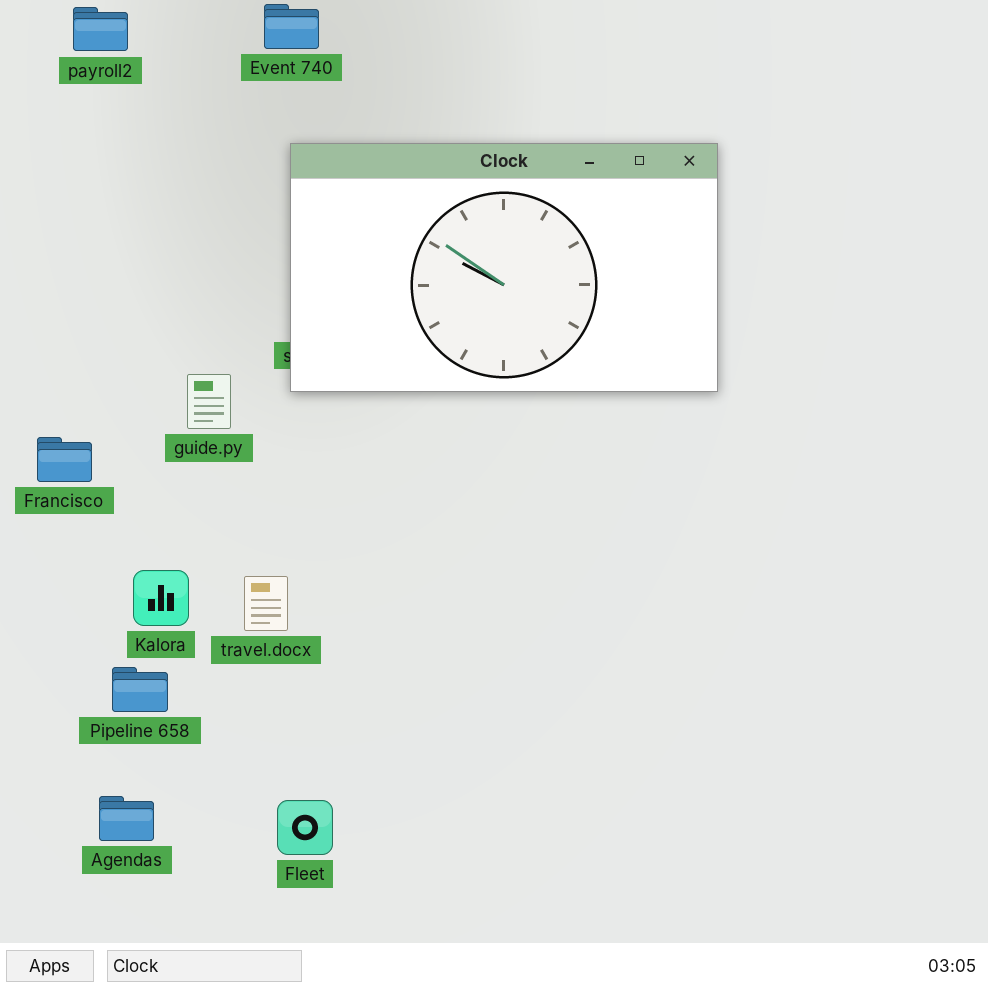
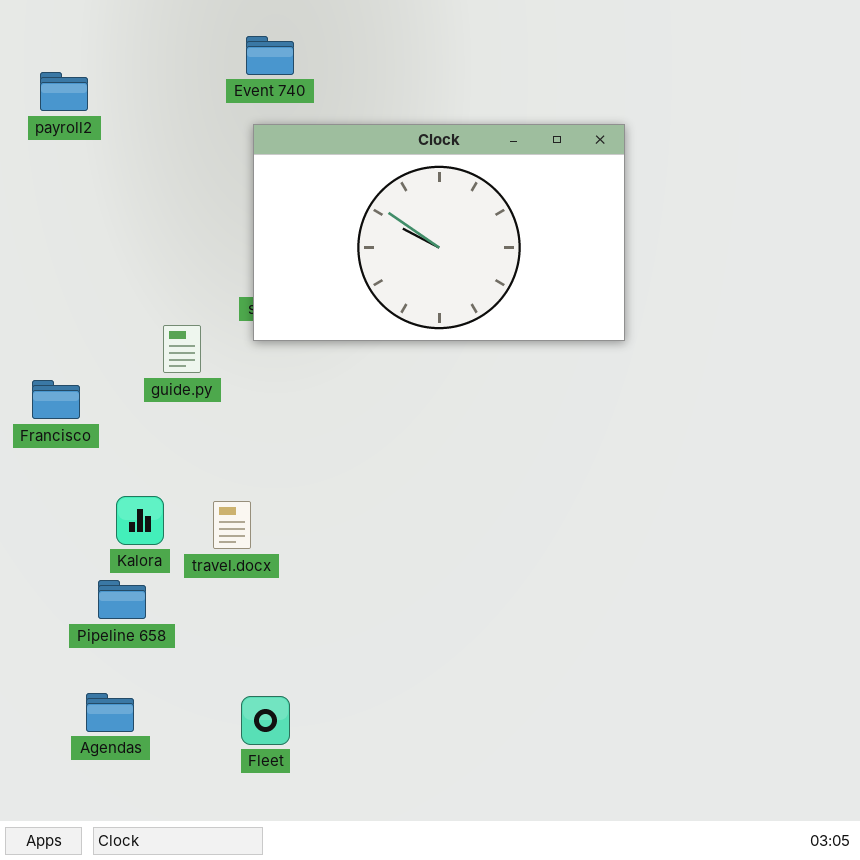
Event 740: [264,4,319,49] -> [246,36,294,75], moved
payroll2: [73,7,128,51] -> [40,72,88,111], moved

